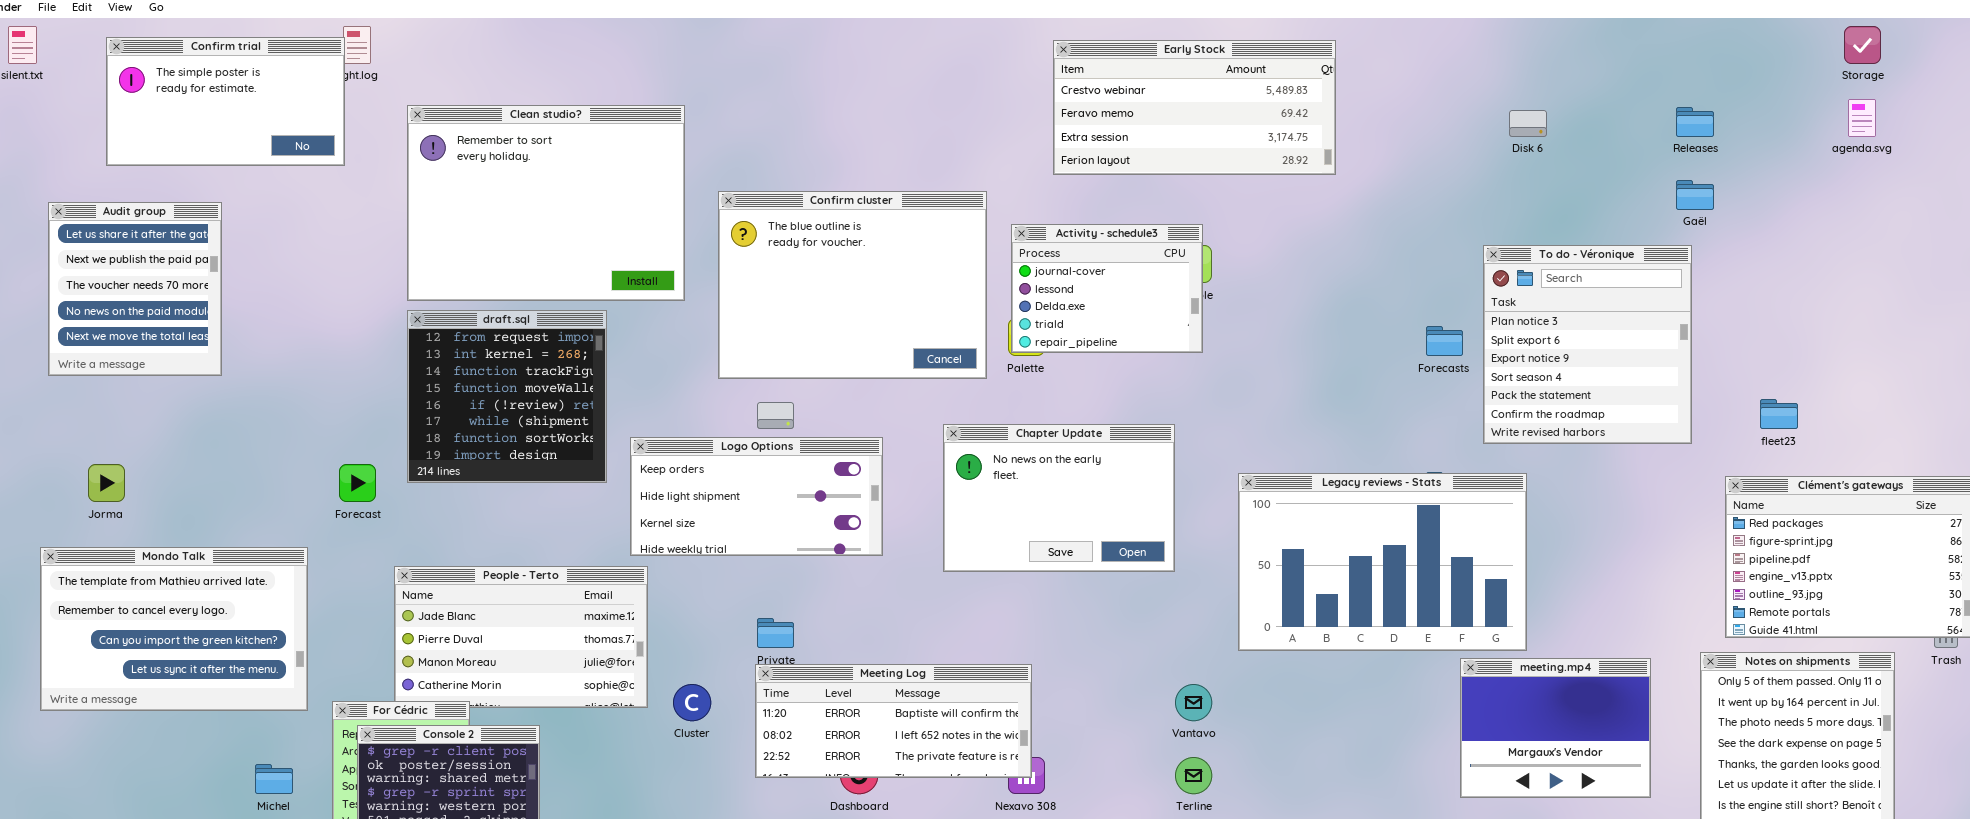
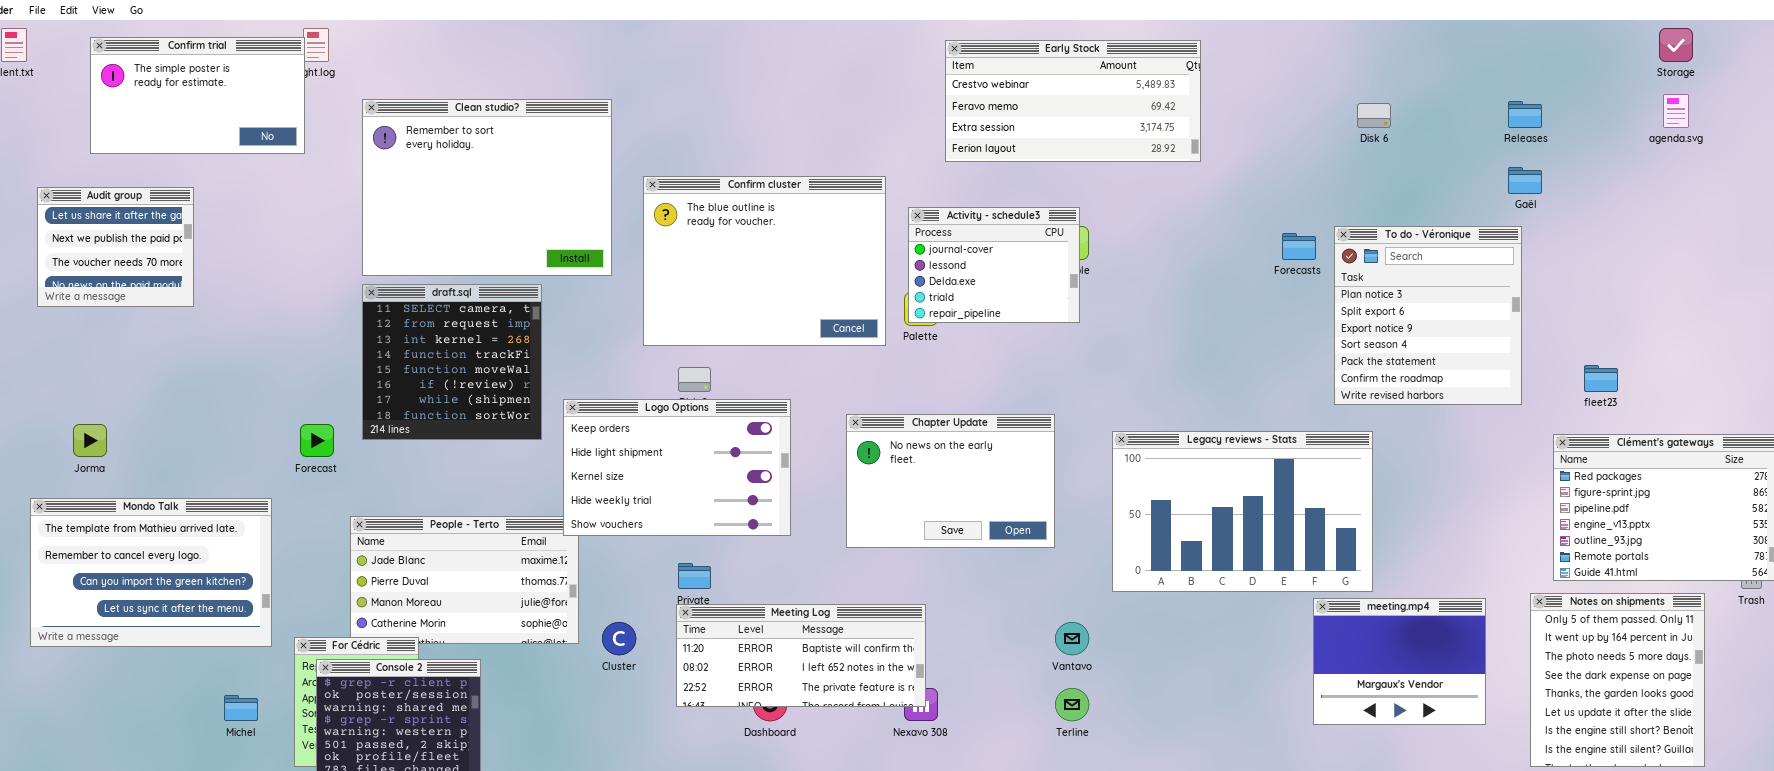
Audit group: [48,202,222,376] -> [37,187,194,307], resized
draft.sql: [407,310,607,483] -> [362,284,542,440], scrolled up 1 row
Forecasts: [1426,326,1463,356] -> [1282,233,1316,260], moved
Chapter Update: [943,424,1175,572] -> [846,414,1055,548], moved
Logo Options: [630,437,883,556] -> [563,399,791,536], resized

